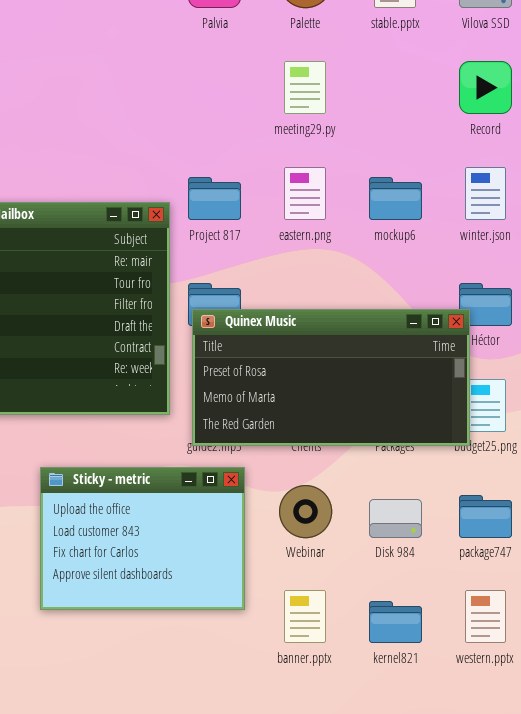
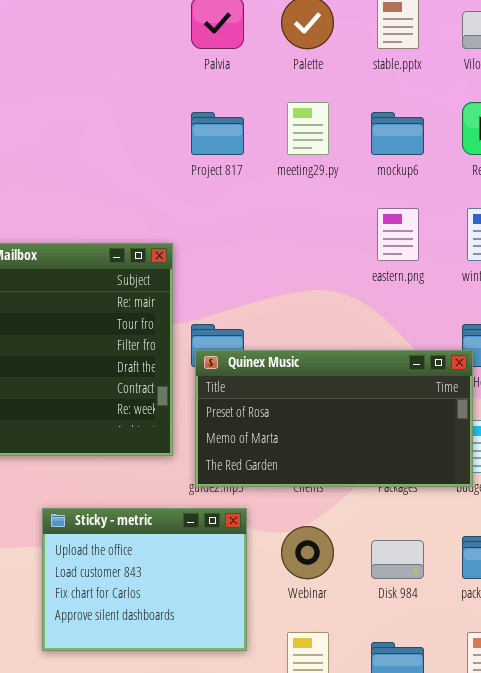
eastern.png: [284,167,326,220] -> [377,208,419,261], moved
Project 817: [188,177,241,220] -> [191,112,244,155], moved
mockup6: [369,177,422,220] -> [371,112,424,155], moved

